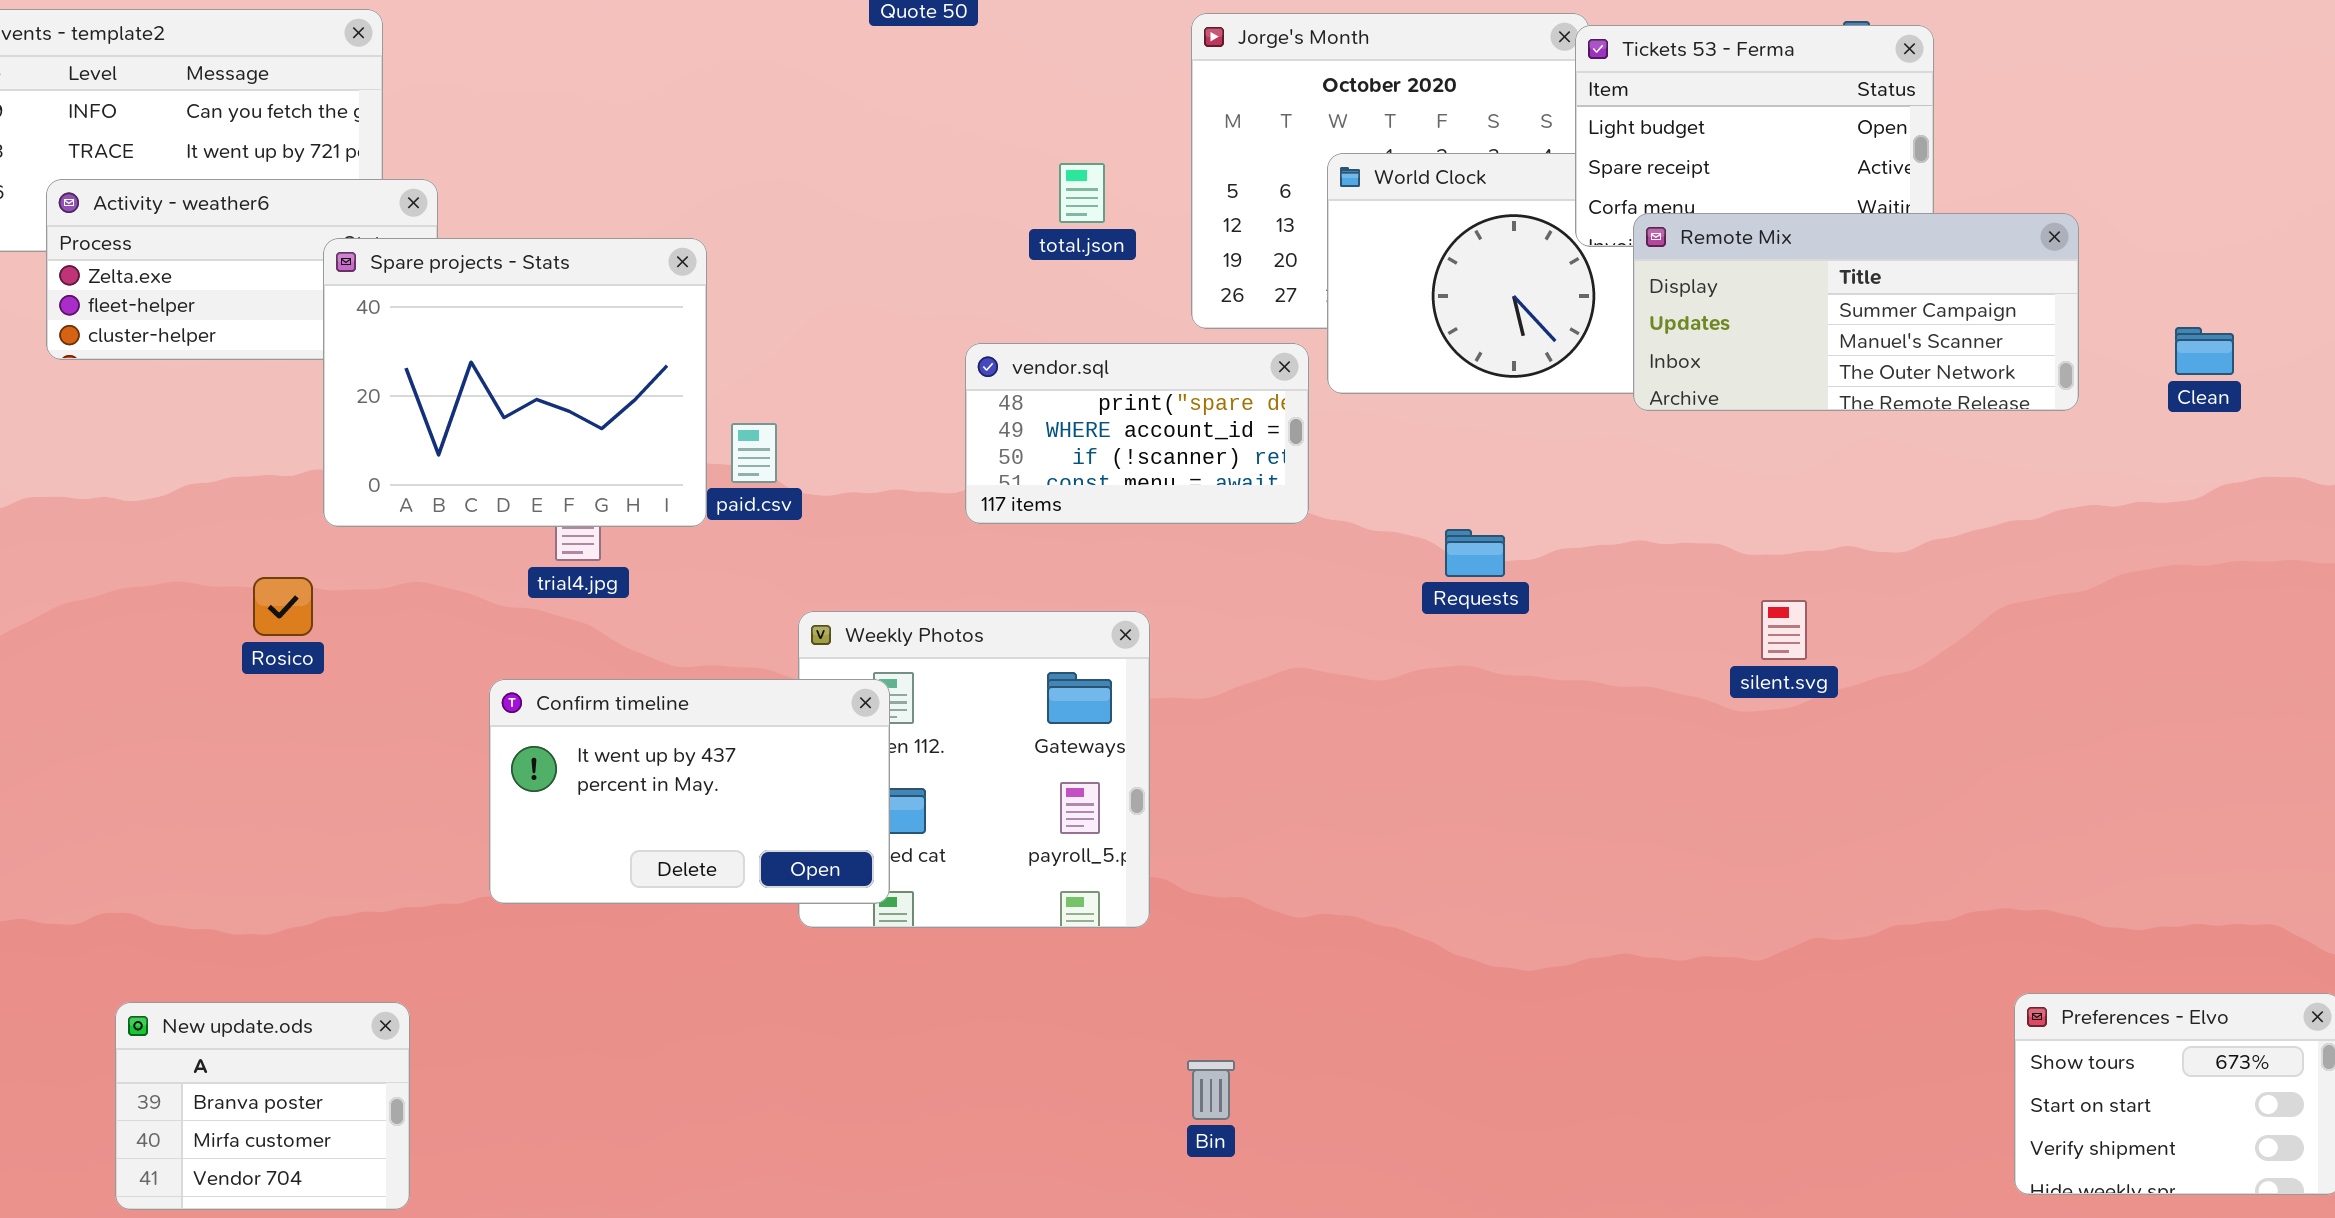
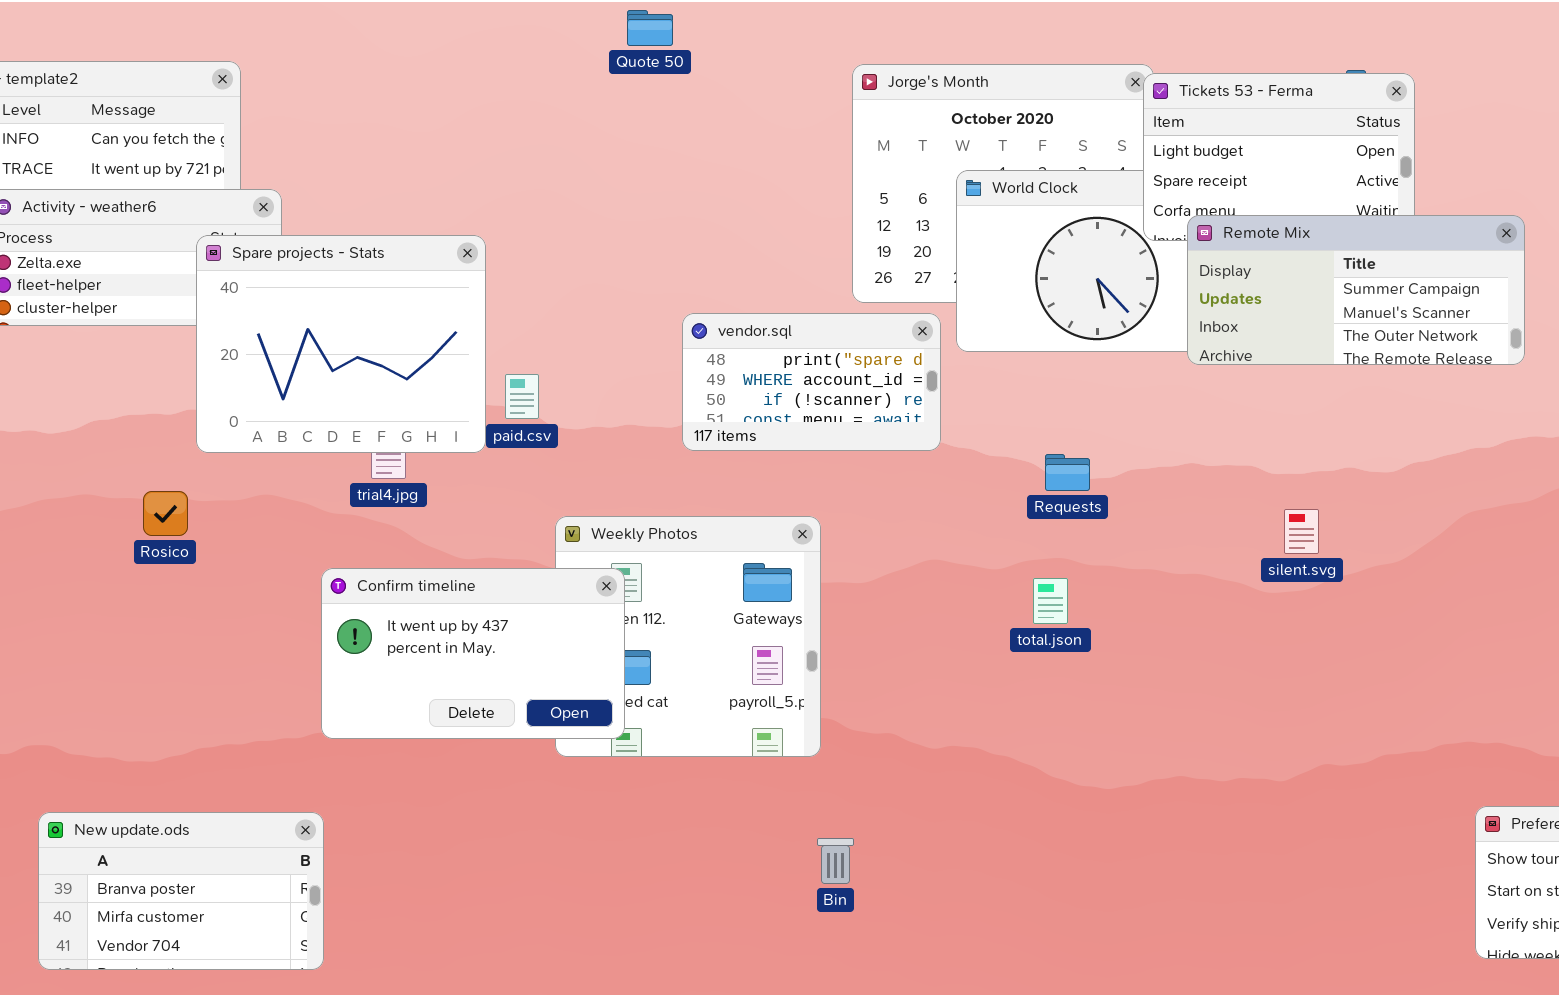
total.json: [1059,163,1105,223] -> [1033,578,1068,624], moved
New update.ods: [115,1002,410,1210] -> [38,812,324,970], resized
Bin: [1187,1060,1235,1120] -> [817,838,854,884], moved

